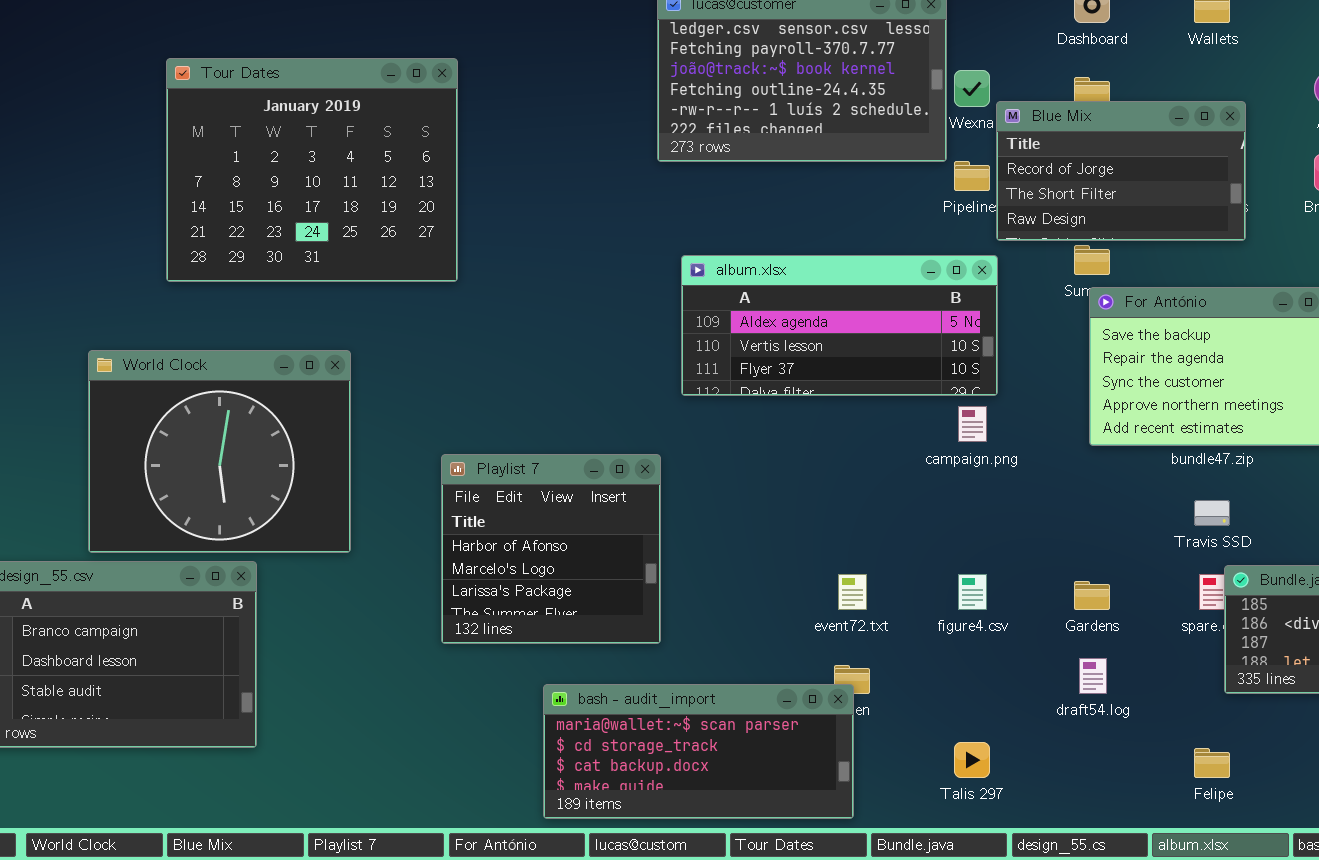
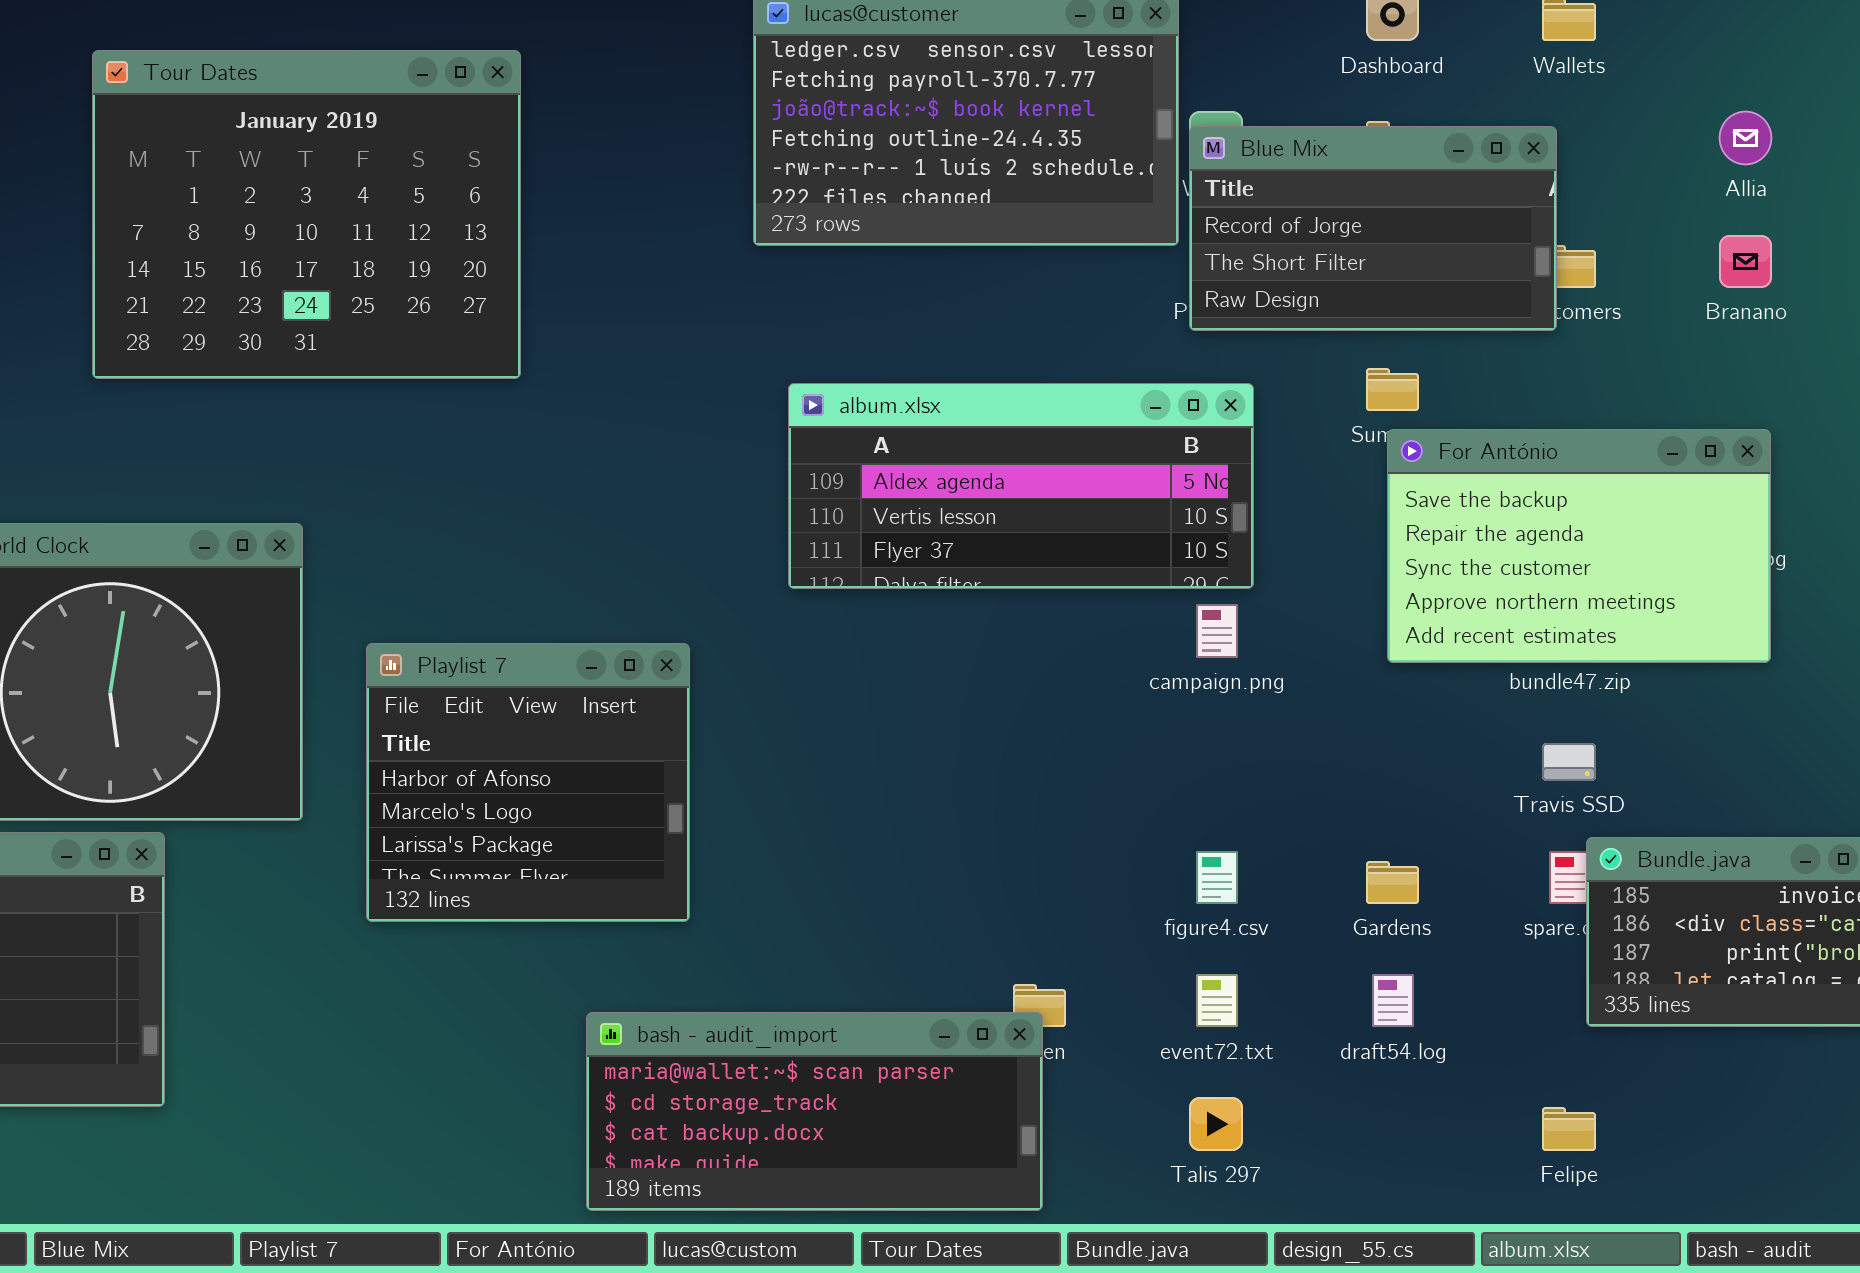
Tour Dates: [166,58,458,282] -> [92,50,521,379], moved
Blue Mix: [996,101,1246,241] -> [1189,126,1557,331], moved
Playlist 7: [441,454,661,644] -> [366,643,690,922], moved
event72.txt: [838,574,867,610] -> [1196,974,1238,1027], moved

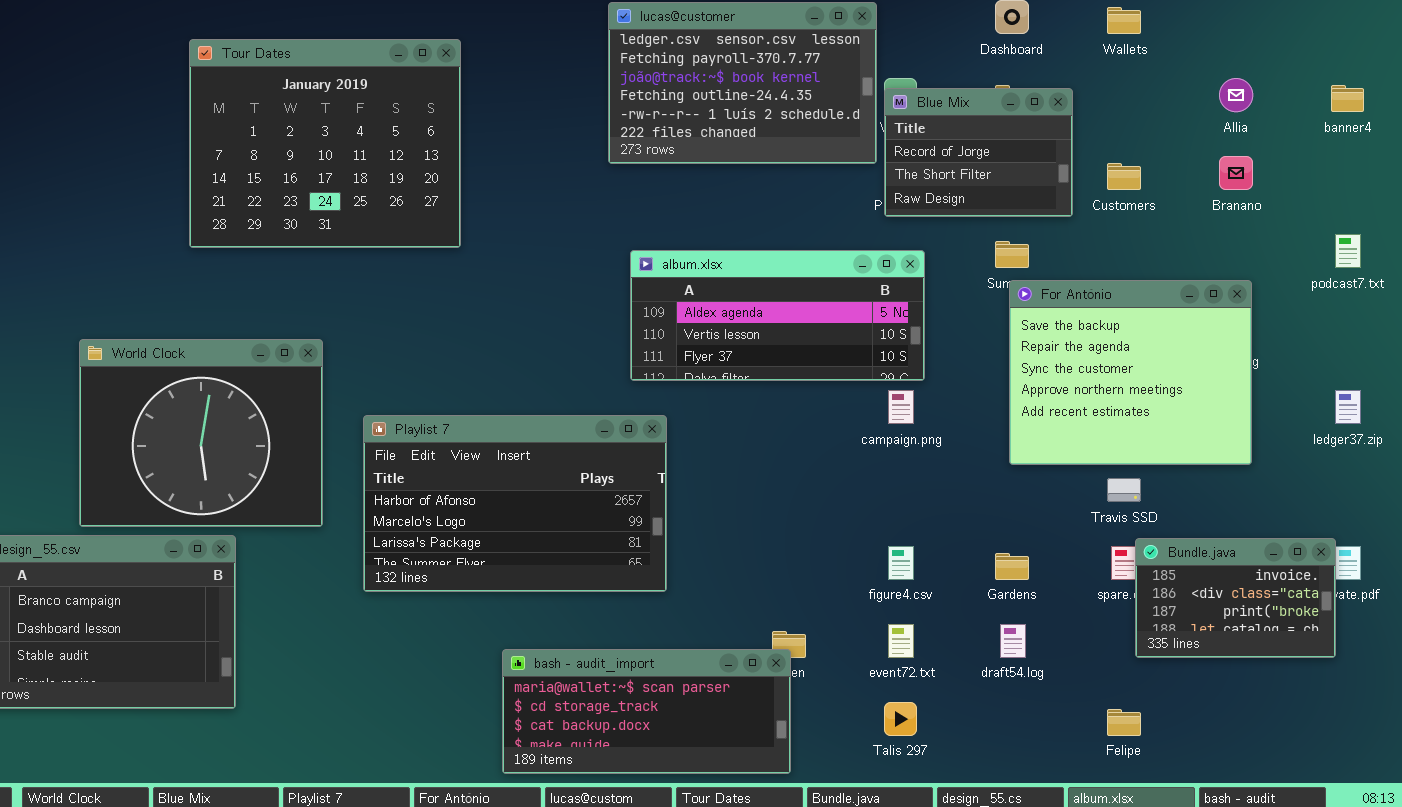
Blue Mix: [1189,126,1557,331] -> [884,88,1073,217], resized
For António: [1387,429,1771,663] -> [1009,280,1252,465], resized
Playlist 7: [366,643,690,922] -> [363,415,667,592], resized

